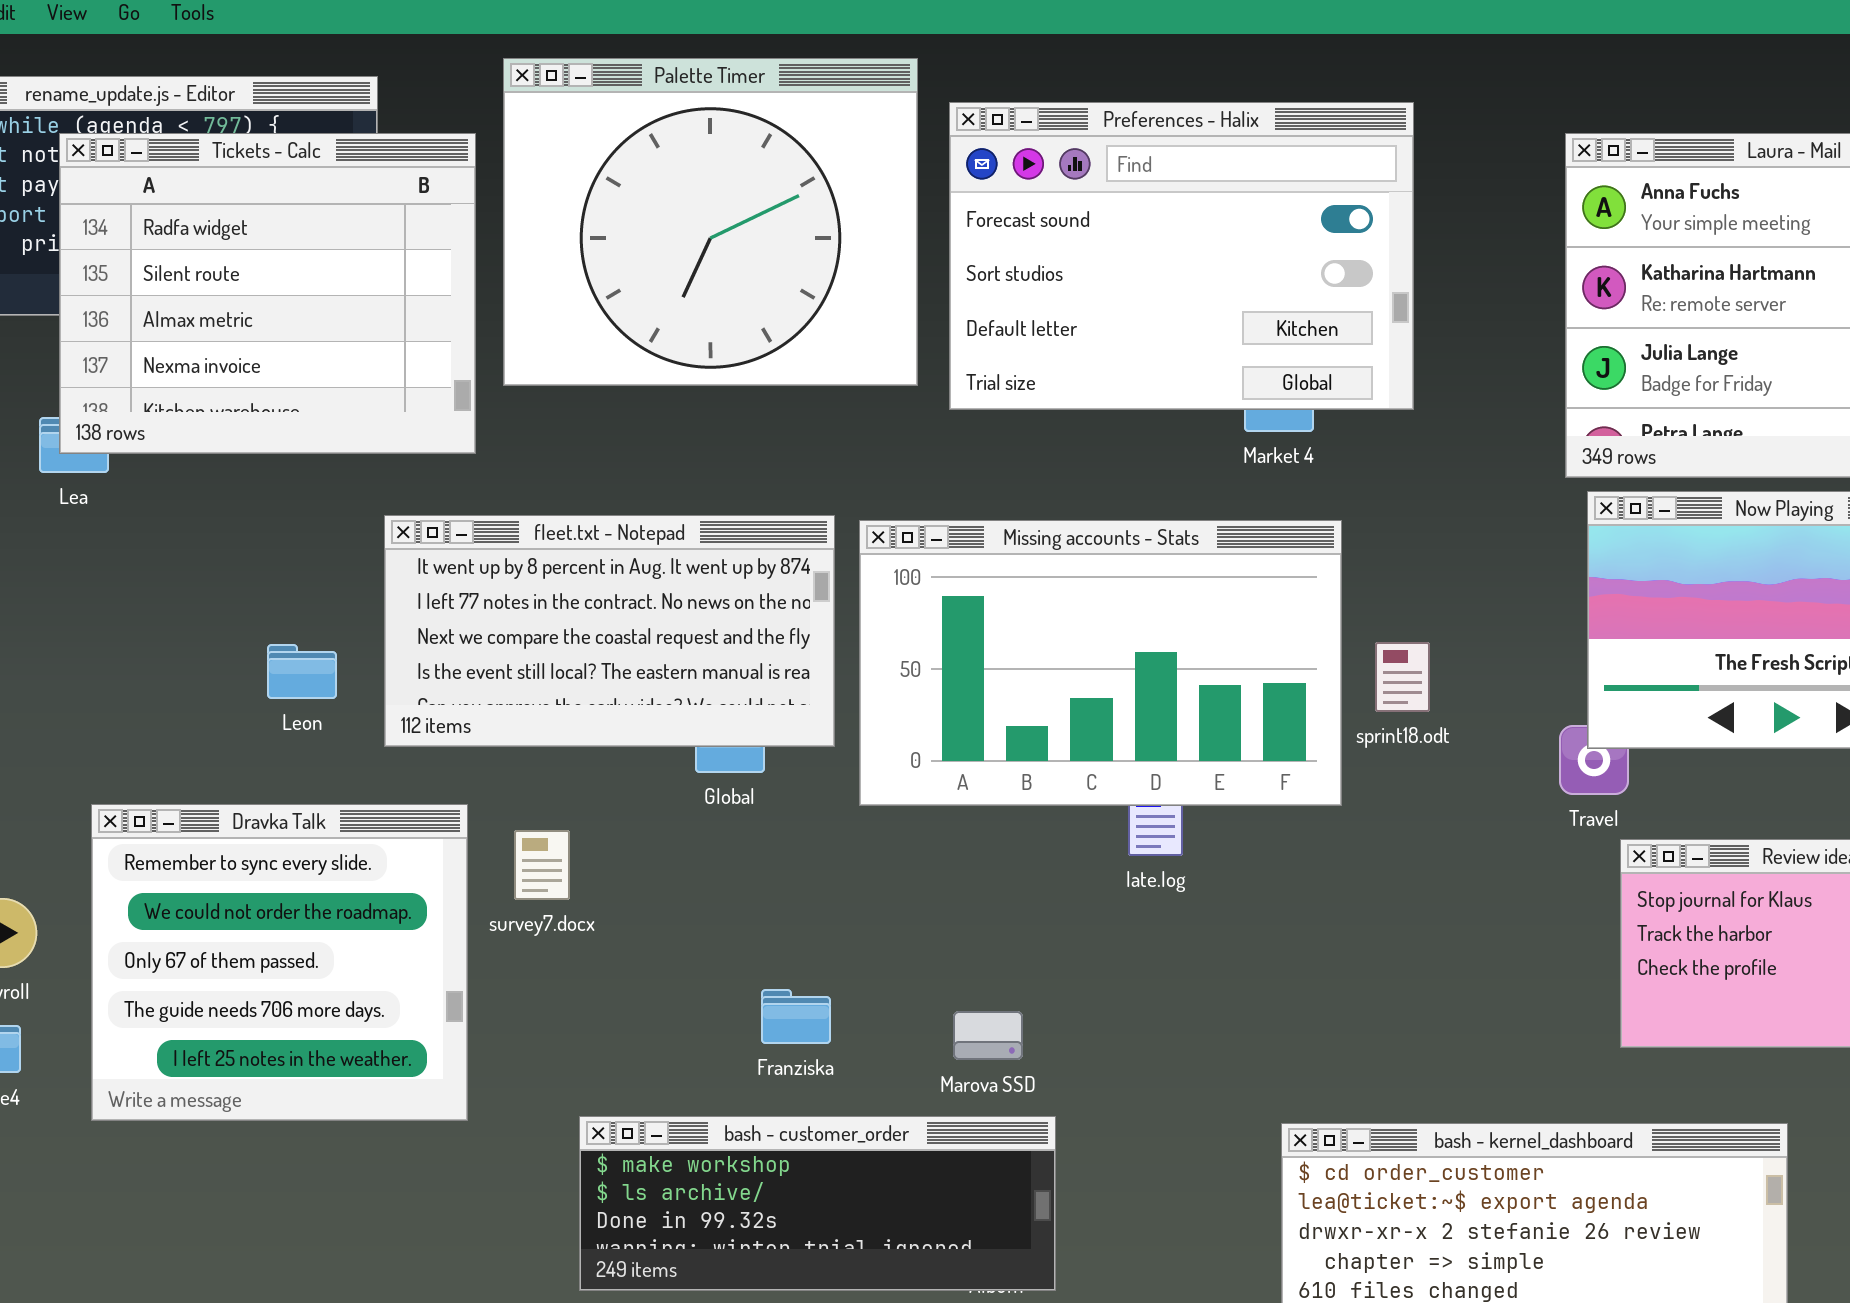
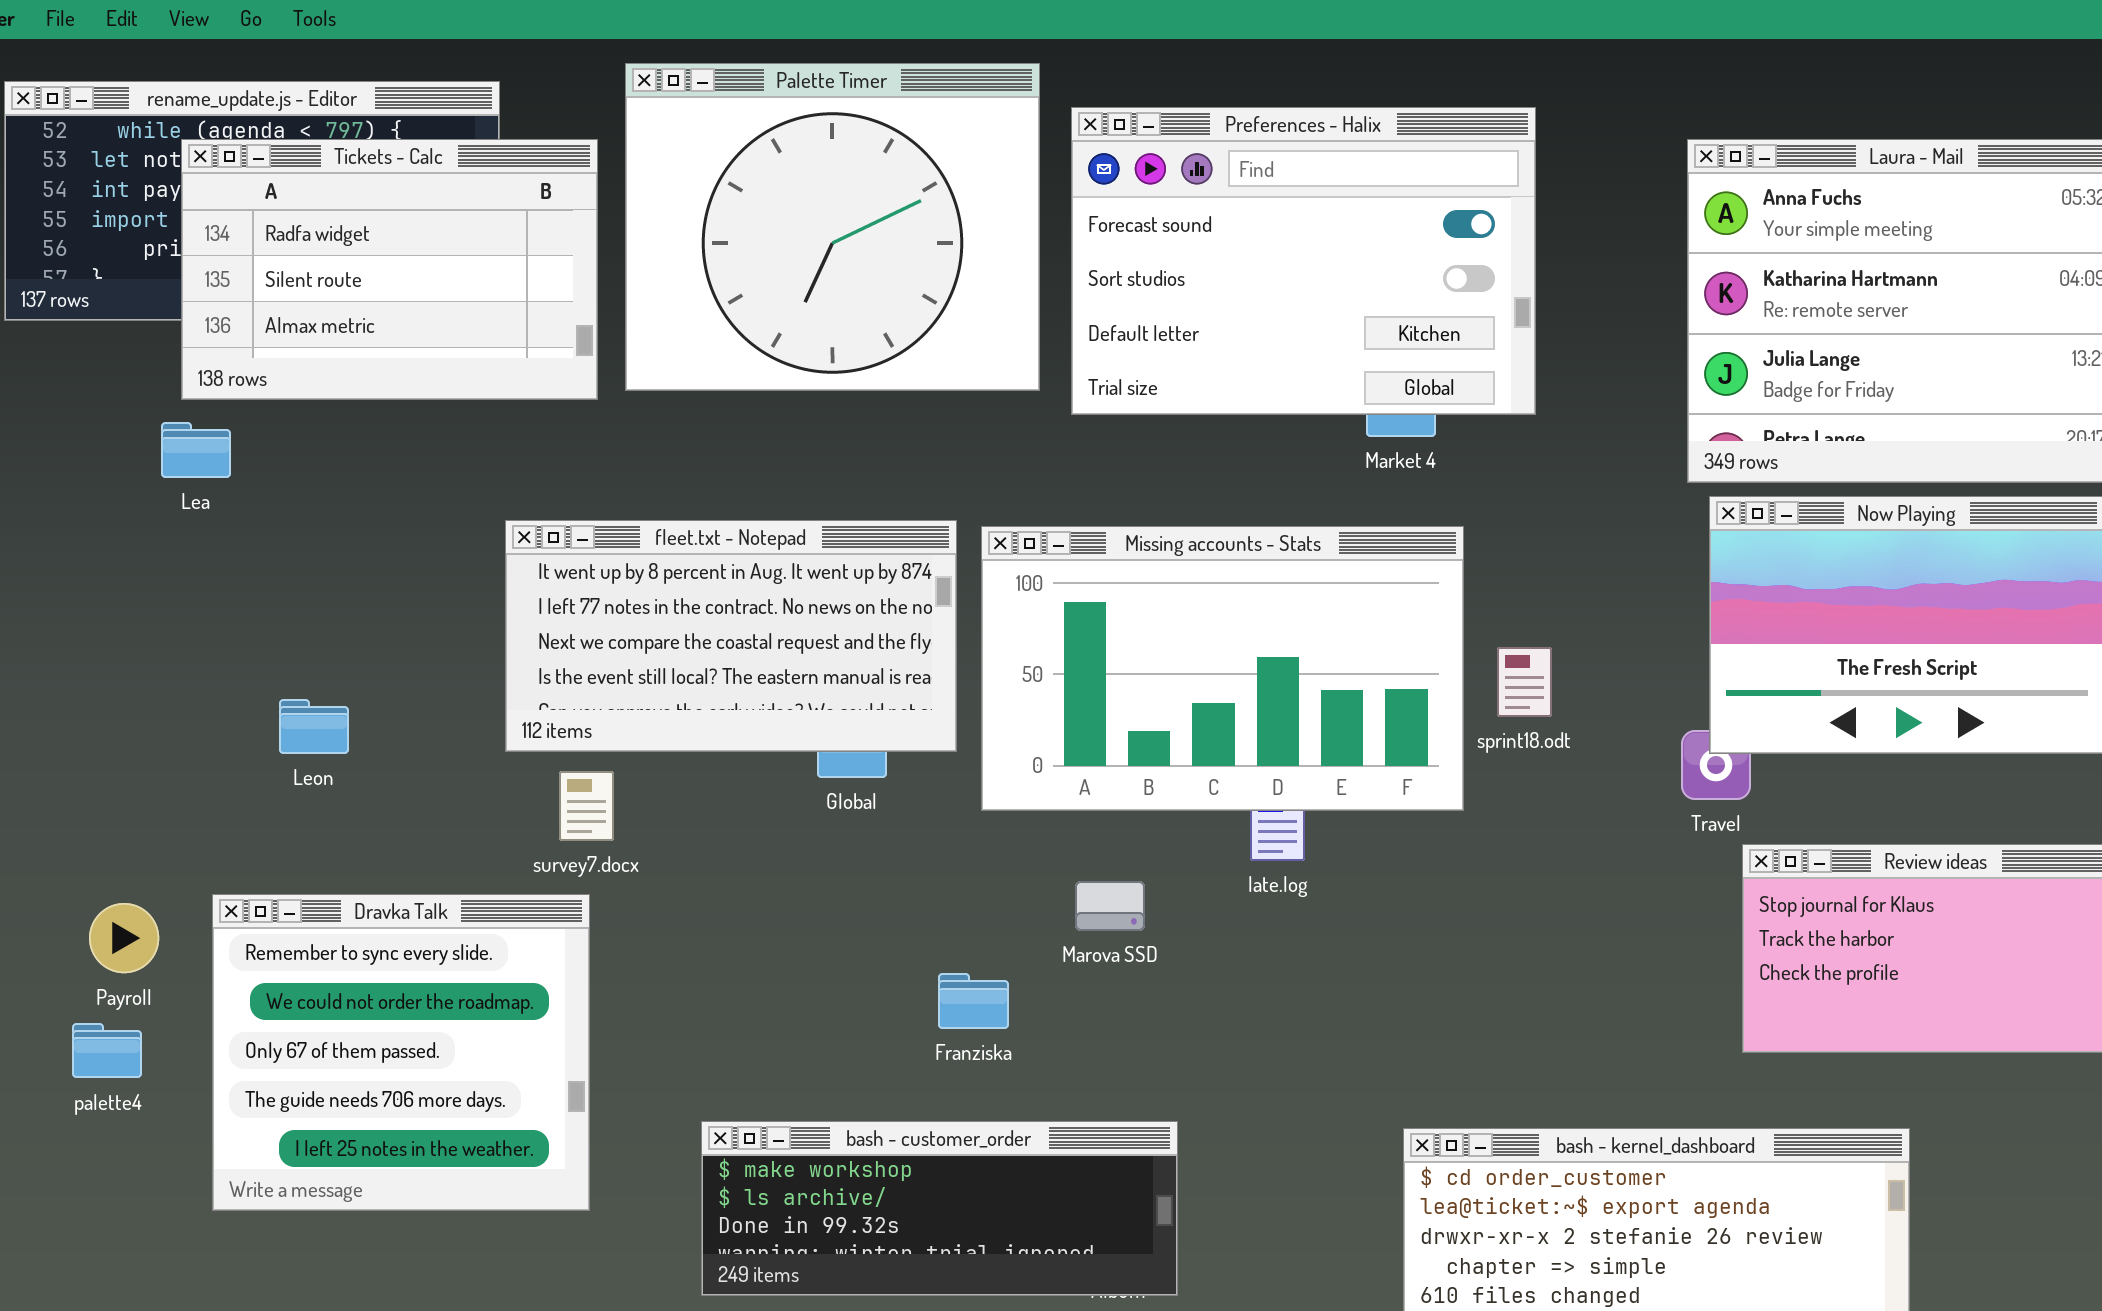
Tickets - Calc: [59,133,476,454] -> [181,139,598,400], resized
Leon: [267,644,337,699] -> [279,699,349,754], moved
Dravka Talk: [91,804,468,1121] -> [212,894,590,1211], moved
survey7.docx: [514,830,570,900] -> [559,771,614,841], moved
Franziska: [761,989,831,1044] -> [938,973,1009,1029], moved
Marova SSD: [953,1011,1023,1060] -> [1075,881,1145,931], moved

